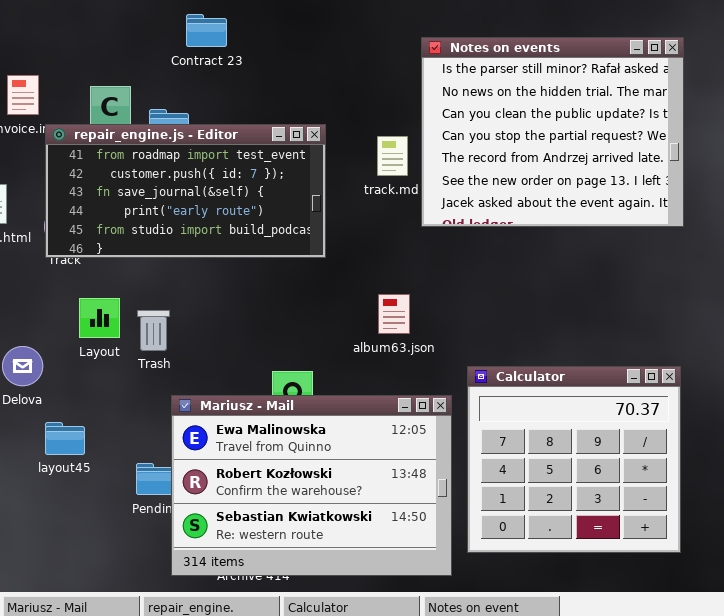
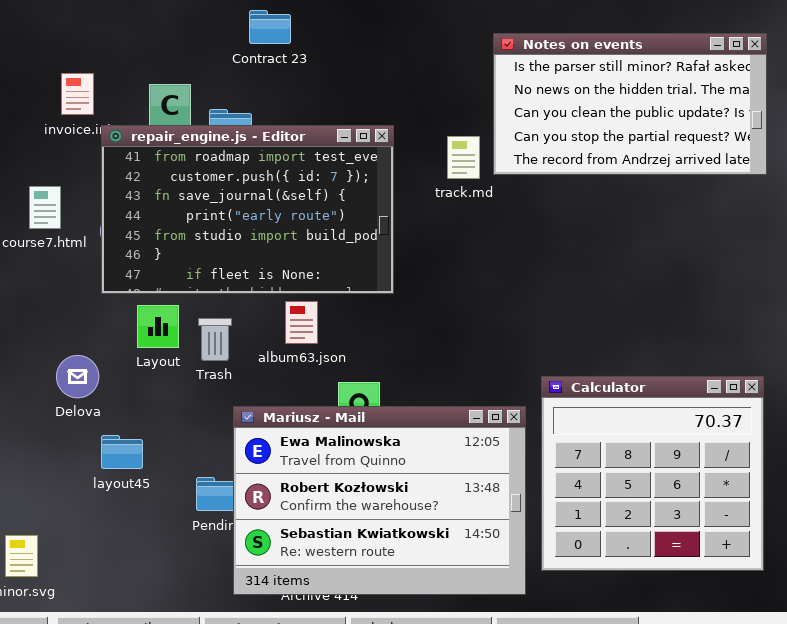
Notes on events: [421,37,684,227] -> [493,33,767,175], resized
repair_engine.js - Editor: [45,124,326,258] -> [101,125,394,294], resized
album63.json: [378,294,410,334] -> [285,301,318,344], moved

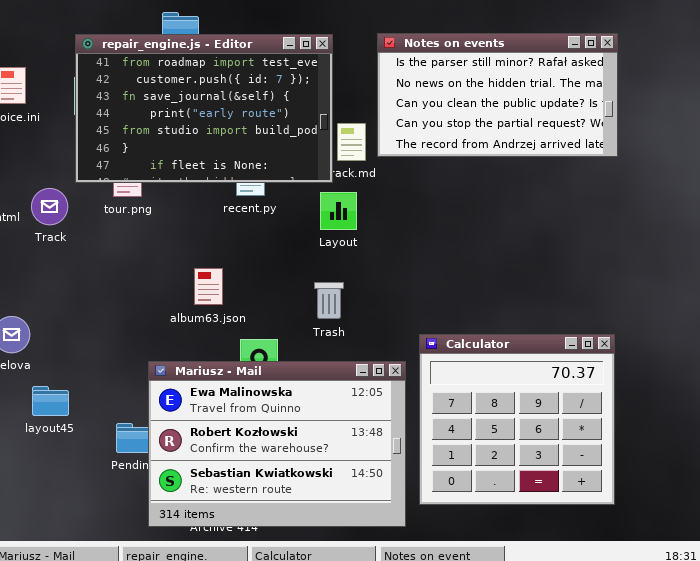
repair_engine.js - Editor: [101,125,394,294] -> [75,34,333,183], moved
Layout: [137,305,179,348] -> [320,192,357,230], moved
Trash: [198,318,232,361] -> [314,282,344,319], moved

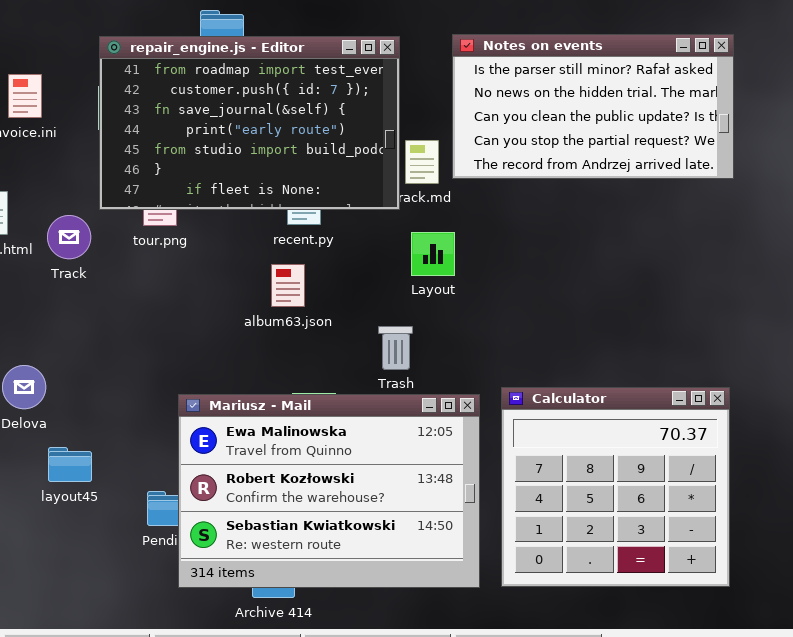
Layout: [320,192,357,230] -> [411,232,455,276], moved
album63.json: [194,268,223,305] -> [271,264,305,307], moved
Mariusz - Mail: [148,361,406,527] -> [178,394,480,588], moved

